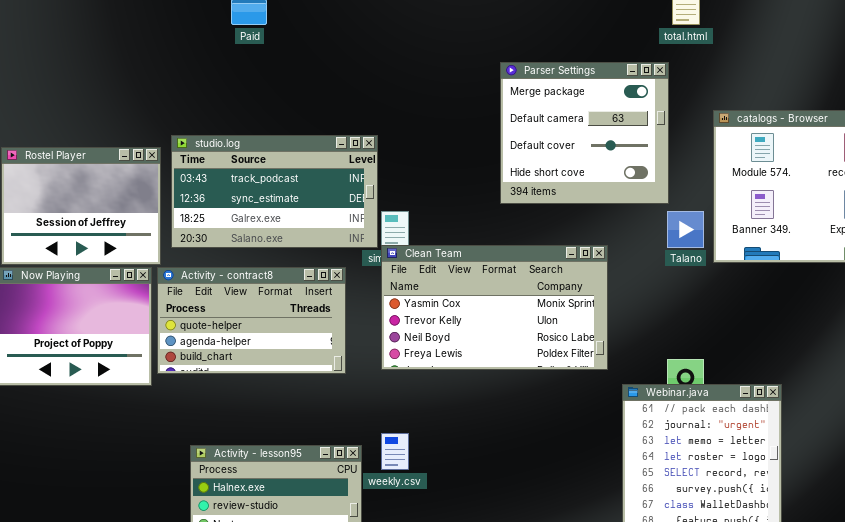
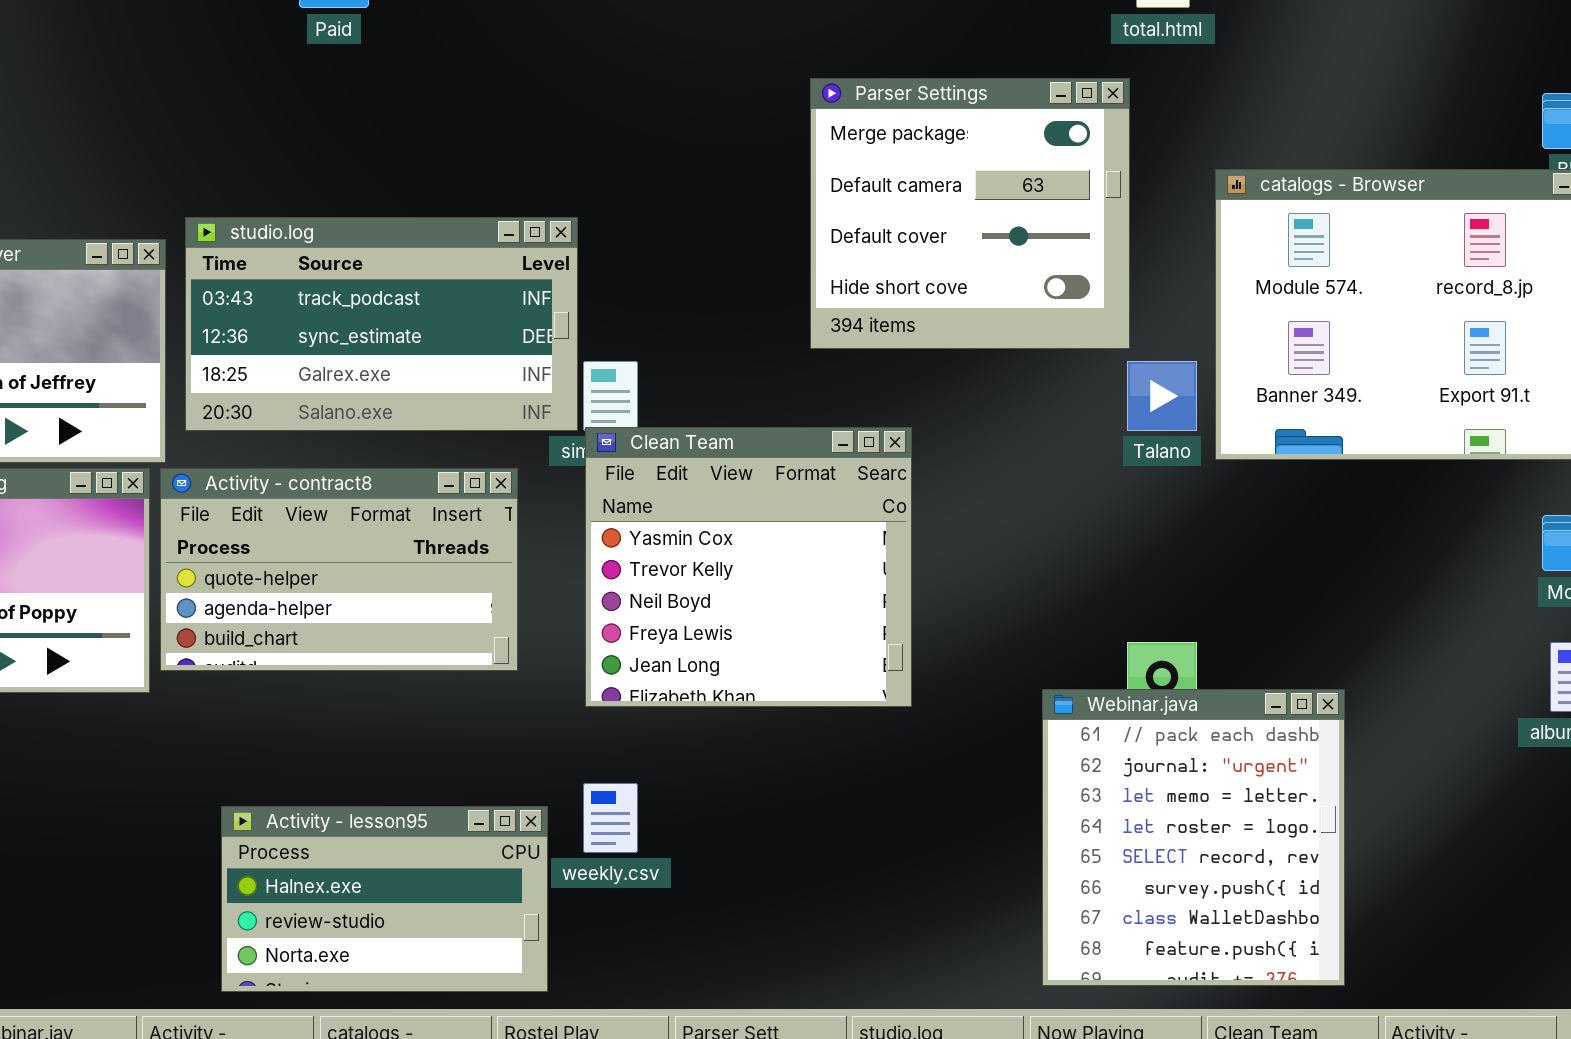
Clean Team: [381,245,608,370] -> [585,427,912,707], resized

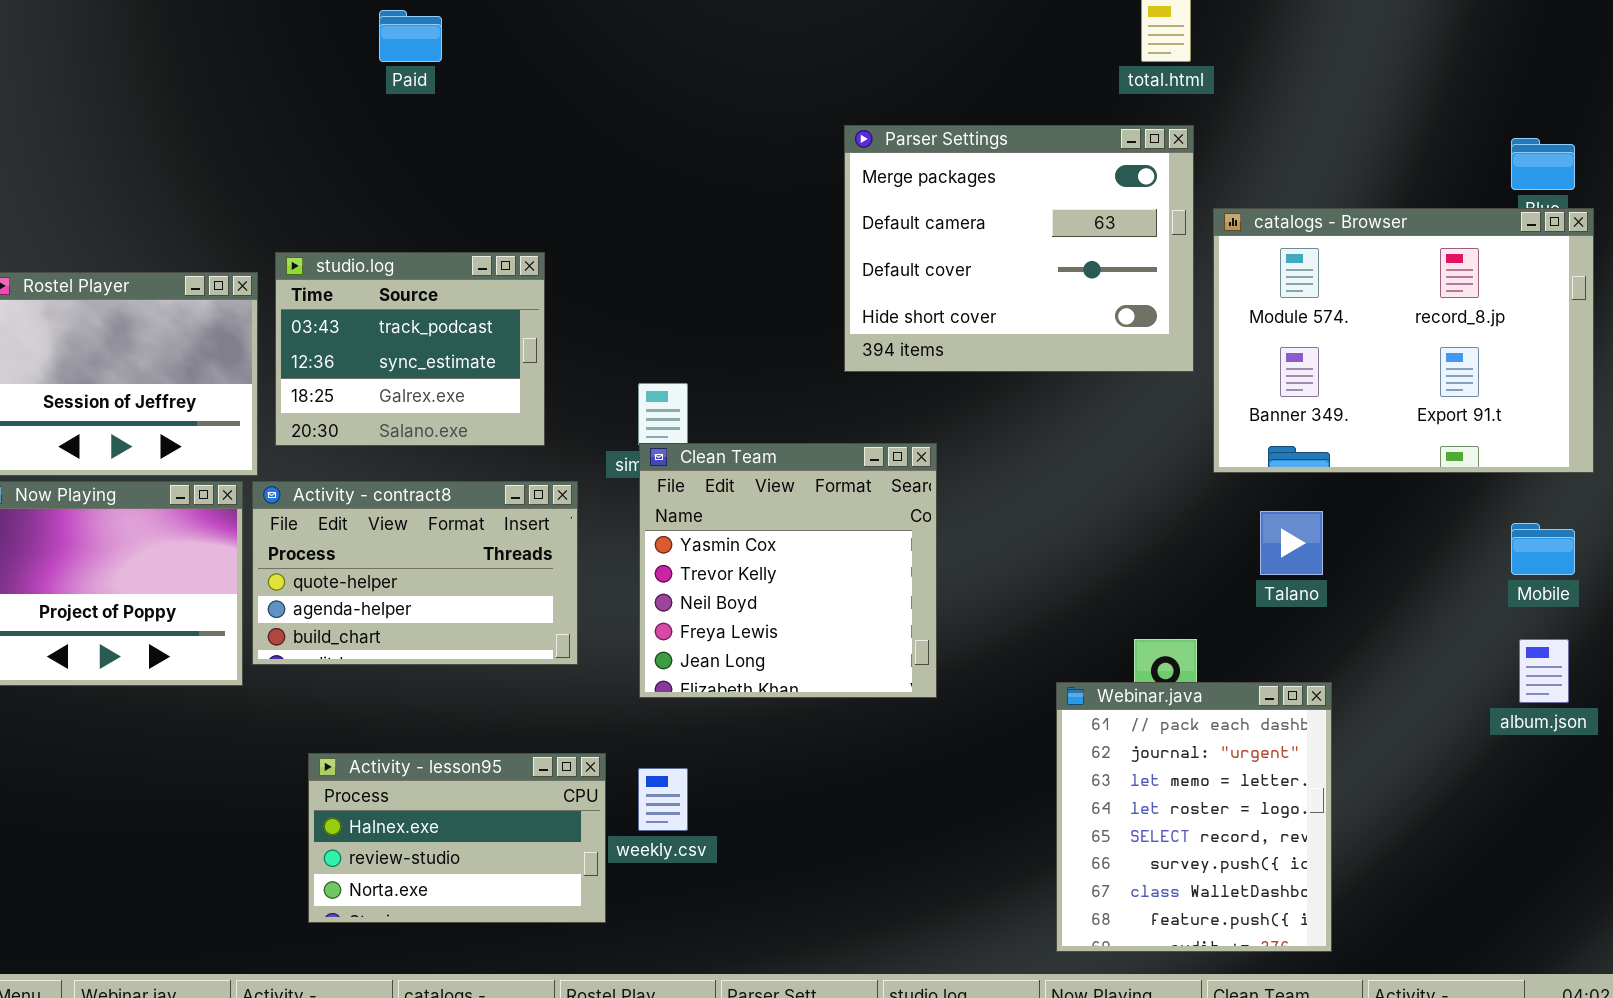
Parser Settings: [810,78,1130,349] -> [844,125,1194,372], resized
studio.log: [185,217,578,431] -> [275,252,545,446], resized
Talano: [1127,361,1197,431] -> [1260,511,1323,575], moved
Activity - lesson95: [221,806,548,992] -> [308,753,606,923], moved

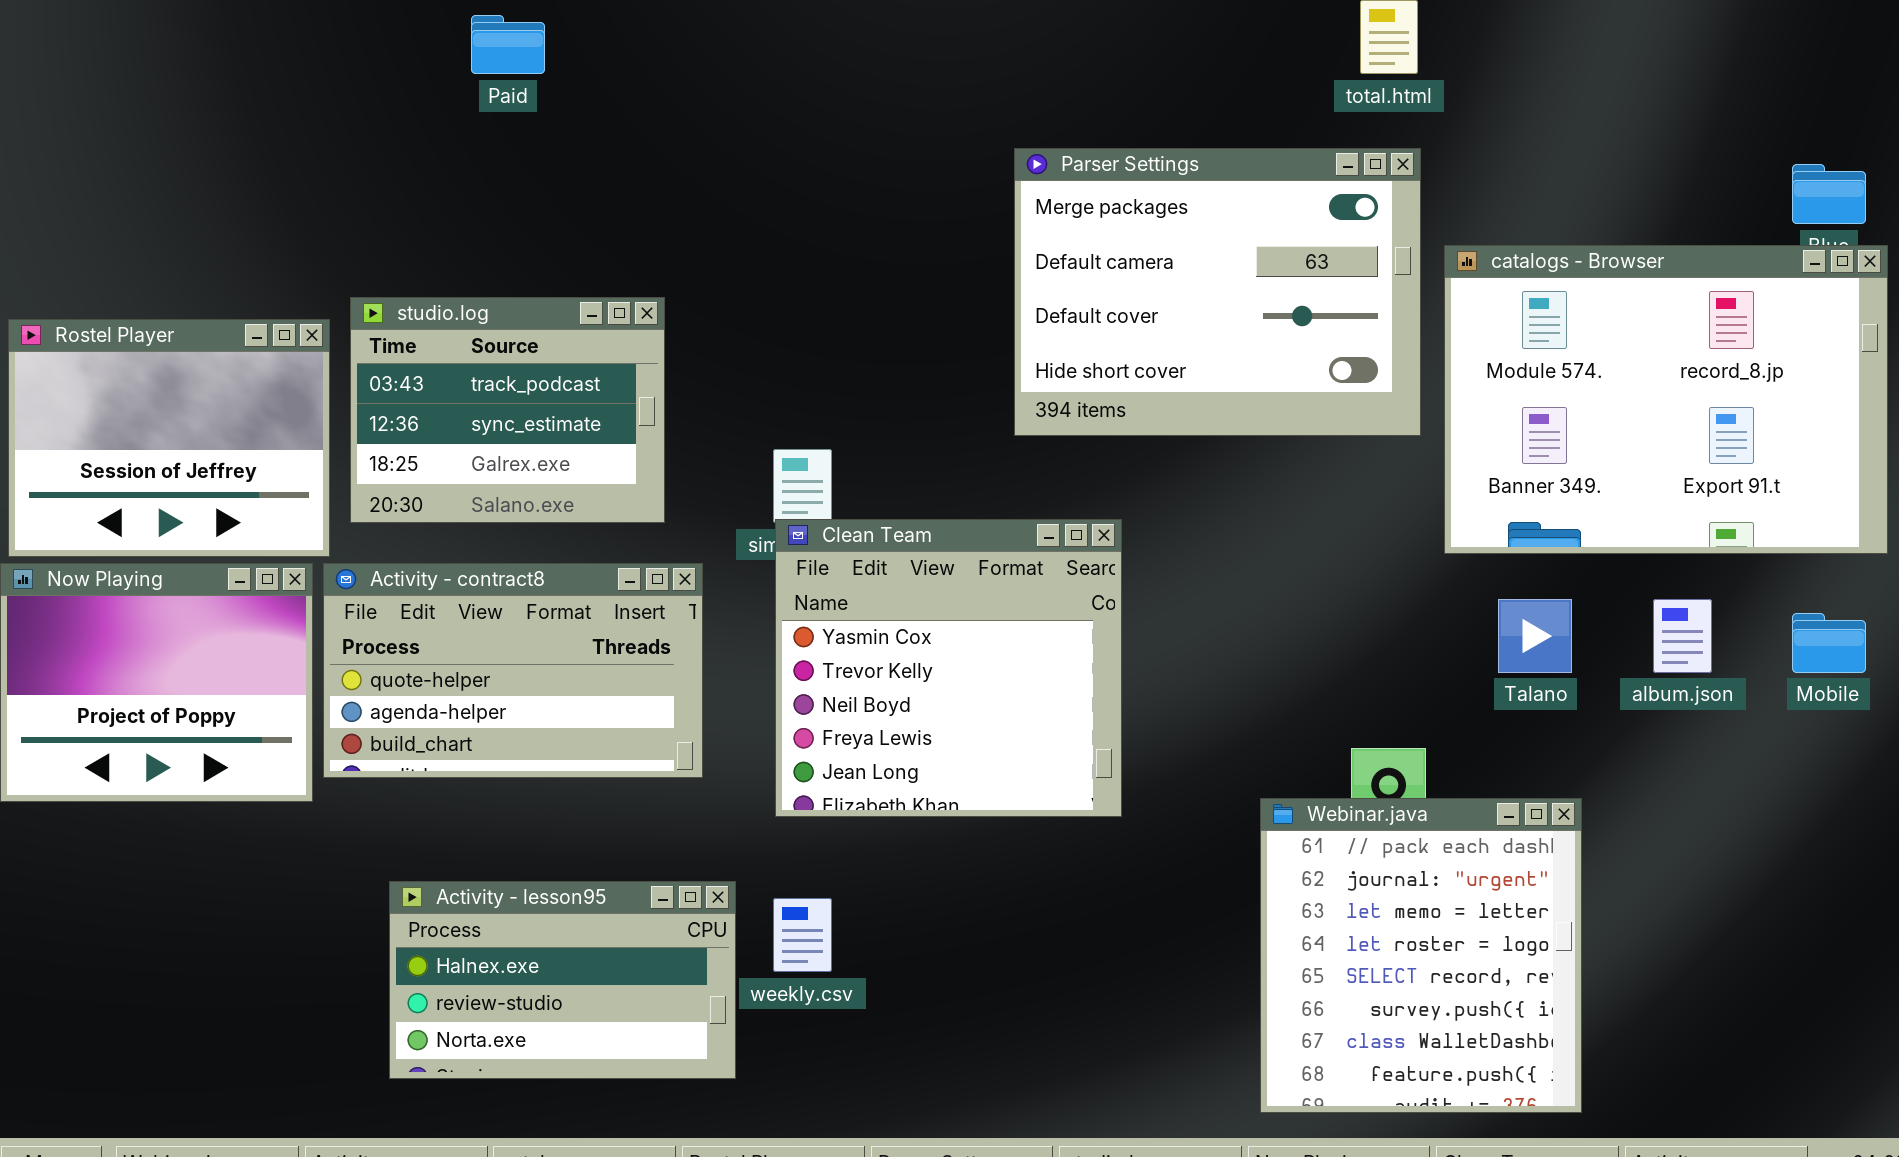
album.json: [1519,639,1569,703] -> [1653,599,1712,673], moved

